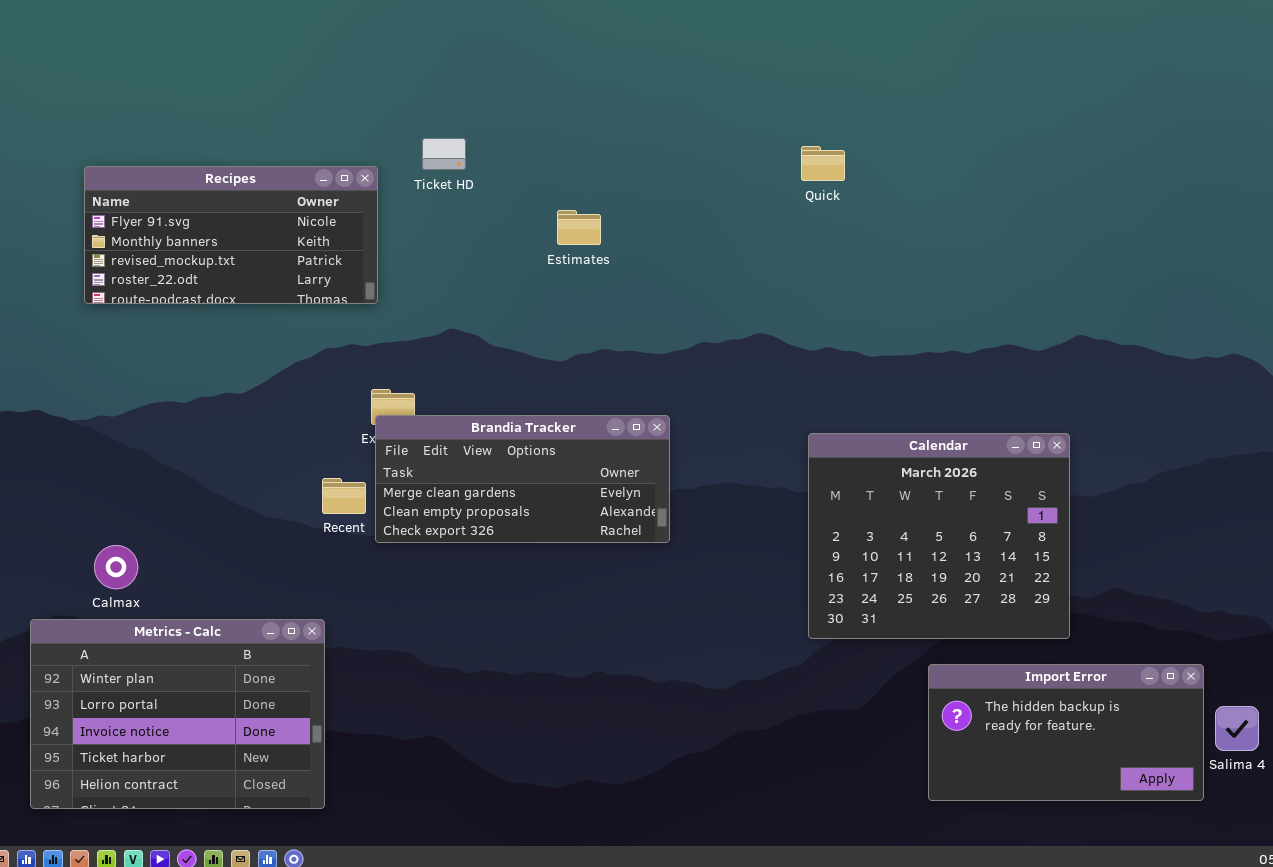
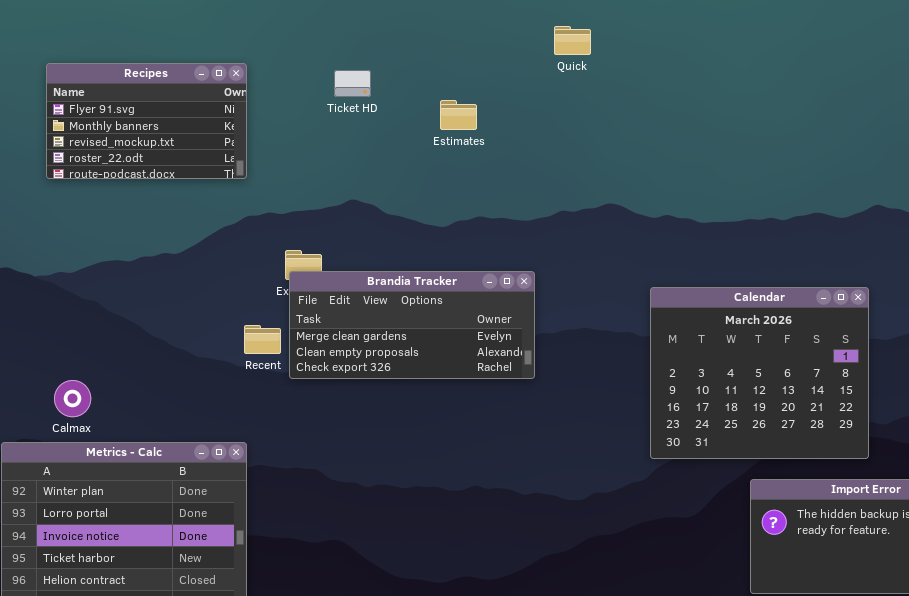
Ticket HD: [422,138,466,170] -> [334,70,371,97], moved
Quick: [801,146,845,181] -> [554,26,591,55], moved
Recipes: [84,166,378,304] -> [46,63,247,179], resized

